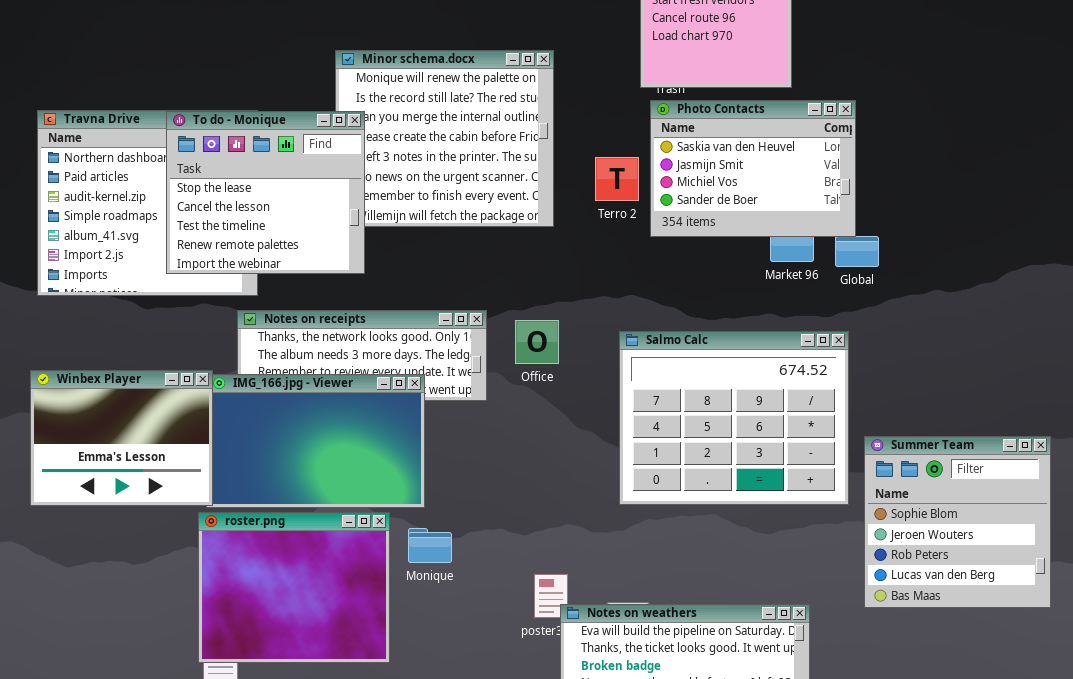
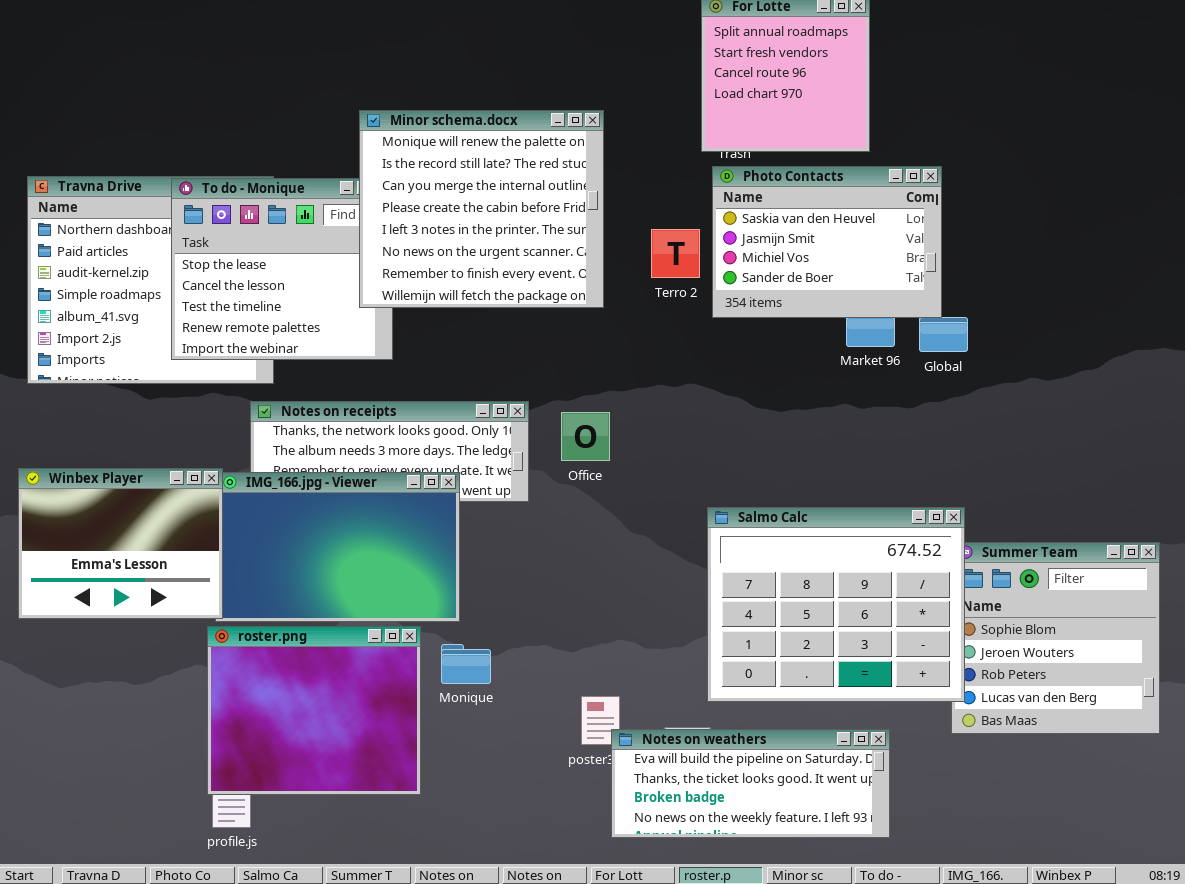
Minor schema.docx: [335,50,554,227] -> [359,110,604,308], raised
Salmo Calc: [619,331,849,505] -> [707,507,965,702], moved

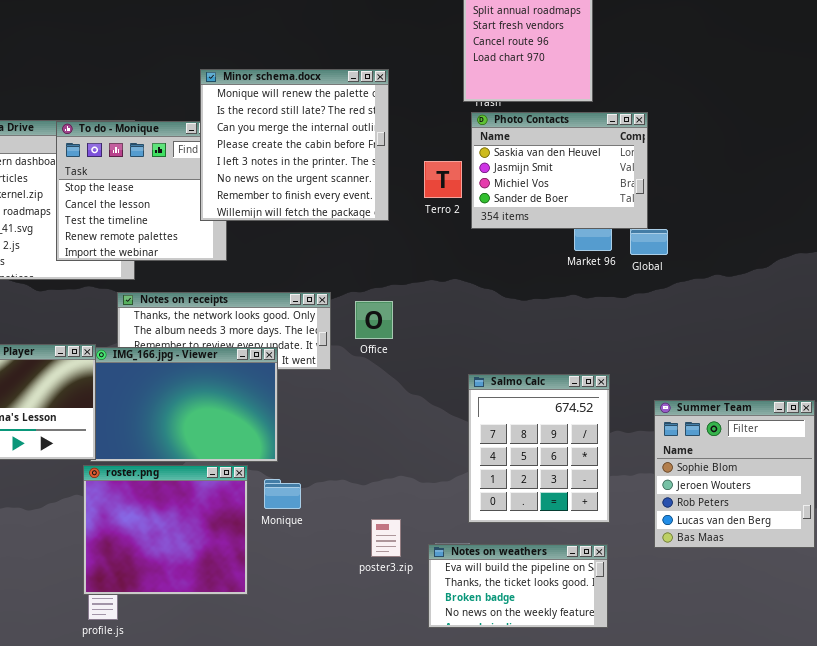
Salmo Calc: [707,507,965,702] -> [468,374,610,523], resized
Notes on weathers: [611,729,890,838] -> [428,544,608,628], resized

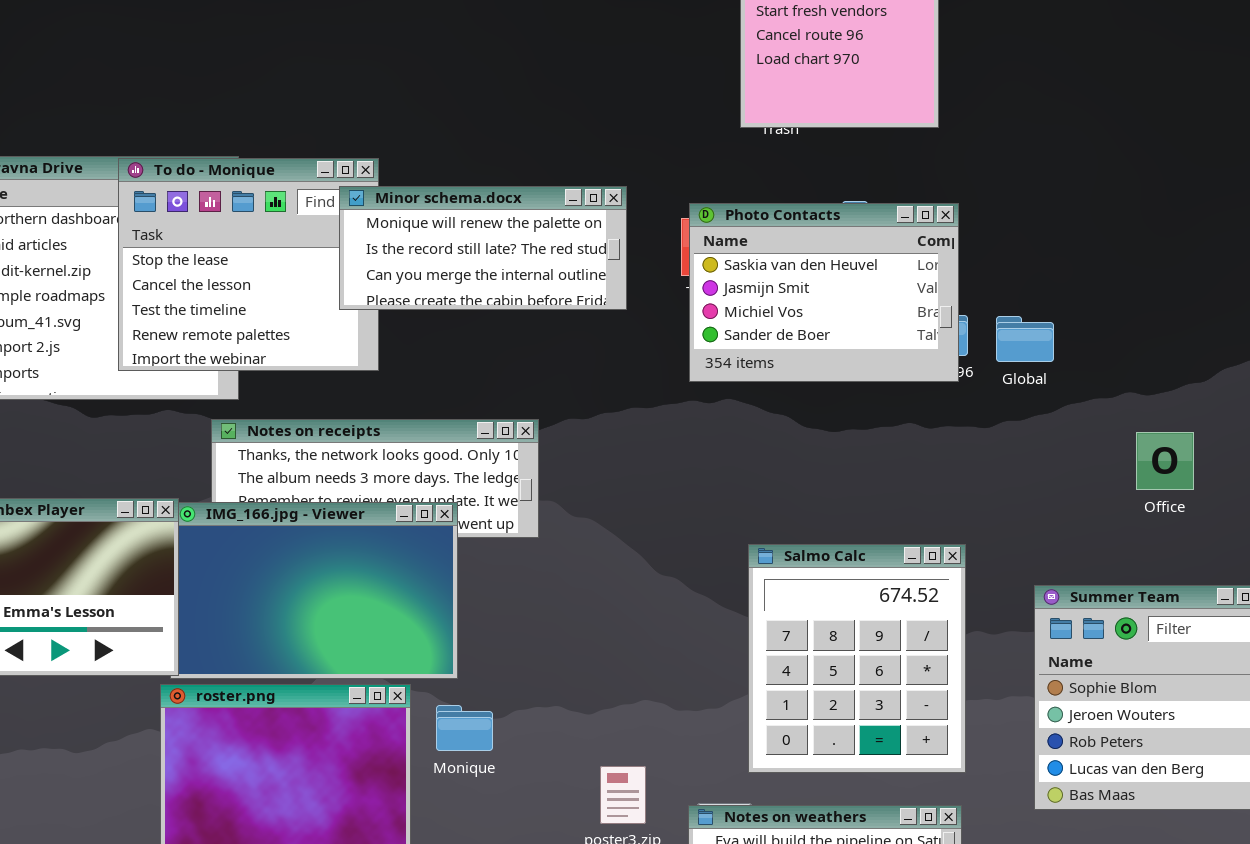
Minor schema.docx: [200,69,389,221] -> [339,186,627,310], resized
Photo Contacts: [471,112,648,229] -> [689,203,959,382], moved
Office: [355,301,393,339] -> [1136,432,1194,490], moved

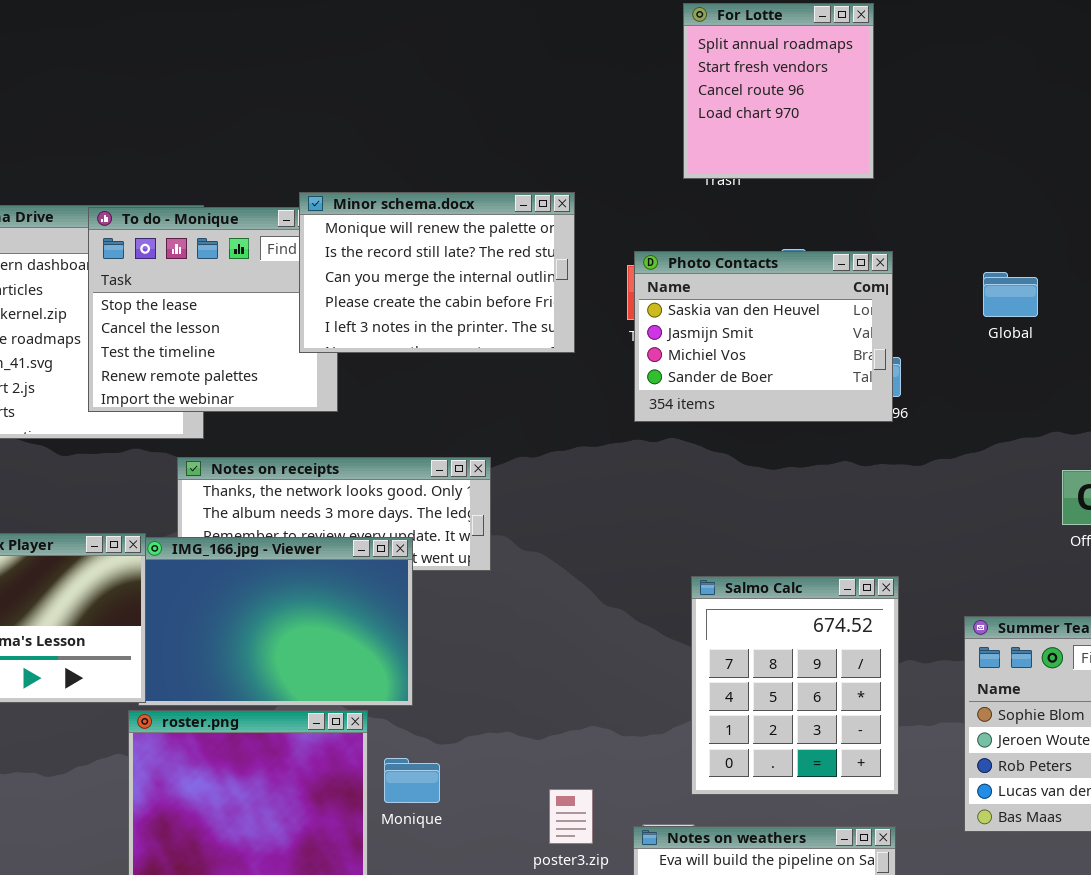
Minor schema.docx: [339,186,627,310] -> [299,192,575,353], resized
Global: [996,316,1054,362] -> [983,272,1038,317], moved
Monique: [436,705,493,751] -> [384,758,440,803], moved

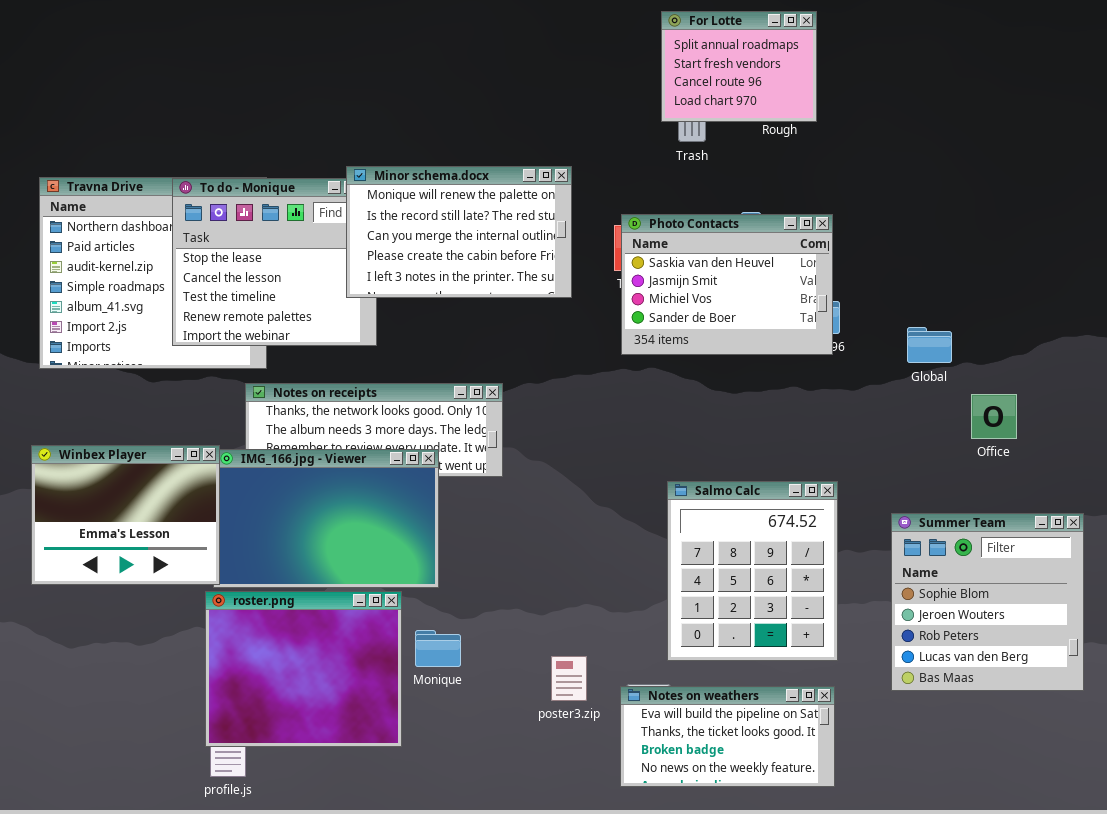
For Lotte: [683,3,874,179] -> [661,11,817,122], resized
Global: [983,272,1038,317] -> [907,327,952,363], moved

